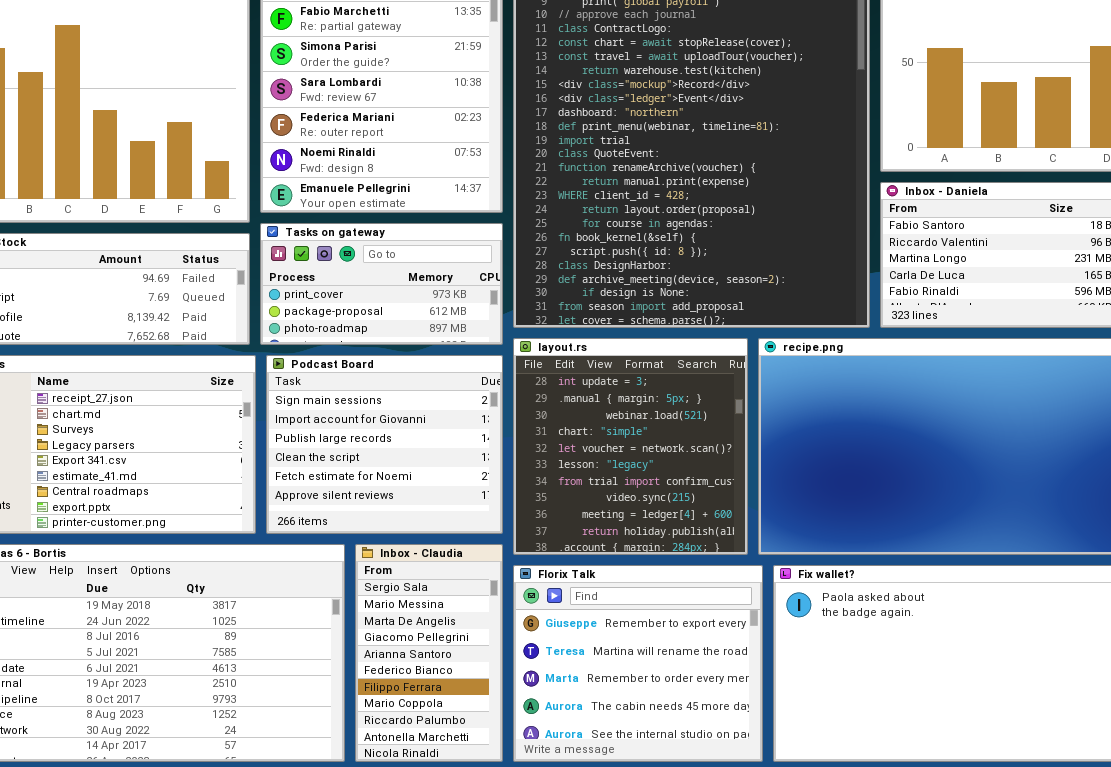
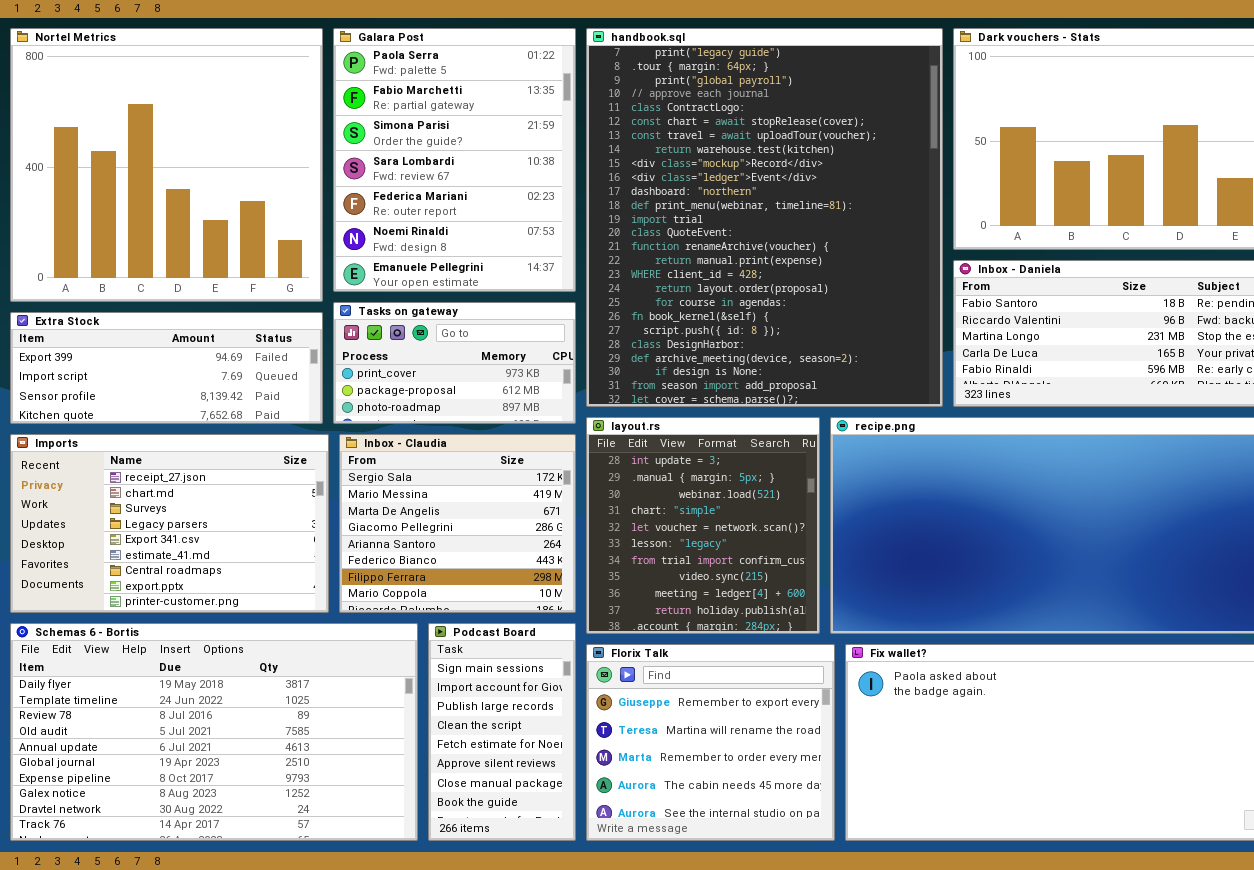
Podcast Board: [266,355,503,534] -> [428,623,576,841], moved, resized
Inbox - Claudia: [355,544,503,762] -> [339,434,576,613], moved, resized

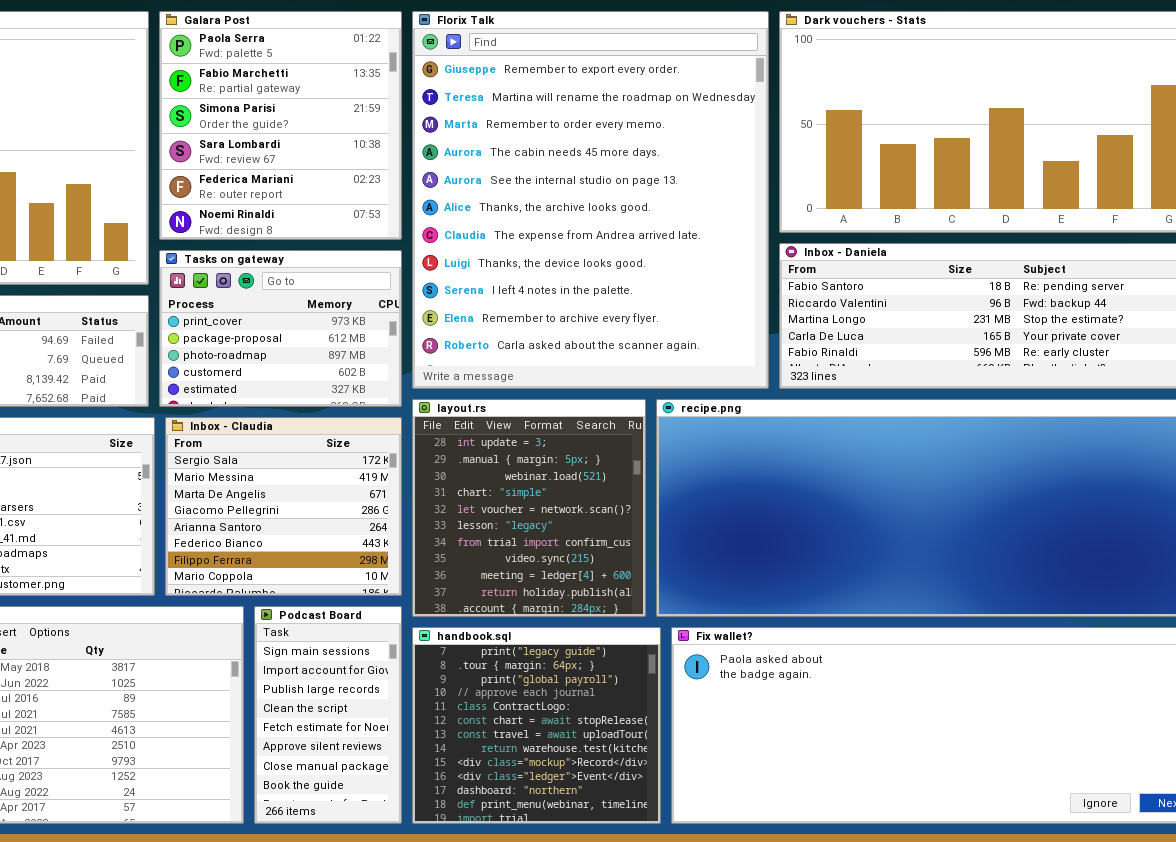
Galara Post: [333,28,576,292] -> [159,11,402,240], resized
handbook.sql: [586,28,943,407] -> [412,627,661,824], moved, resized
Tasks on gateway: [333,302,576,424] -> [159,250,402,407], resized
Florix Talk: [586,644,835,841] -> [412,11,769,389], moved, resized

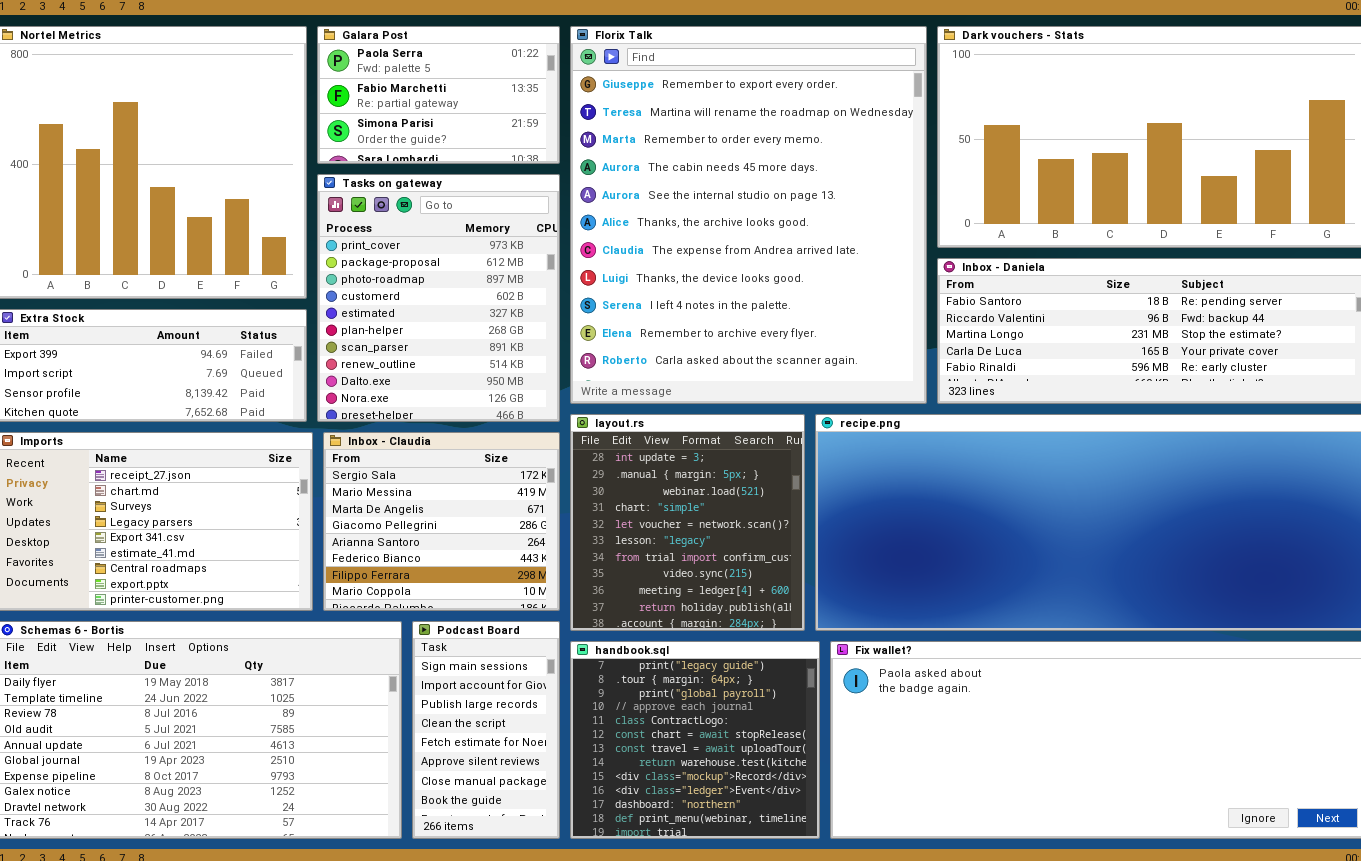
Galara Post: [159,11,402,240] -> [317,26,560,164], resized
Tasks on gateway: [159,250,402,407] -> [317,174,560,422], resized

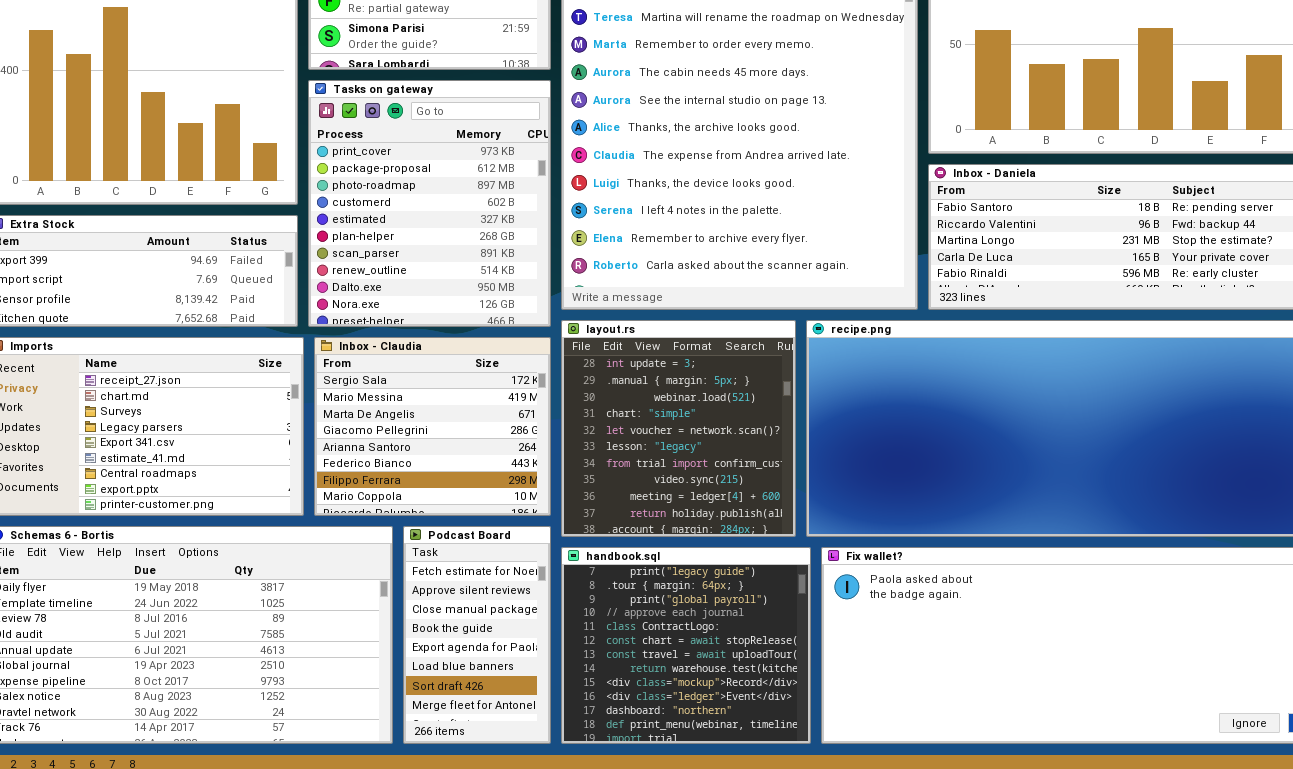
Podcast Board: [412,621,560,839] -> [403,526,551,744], scrolled down 4 rows

